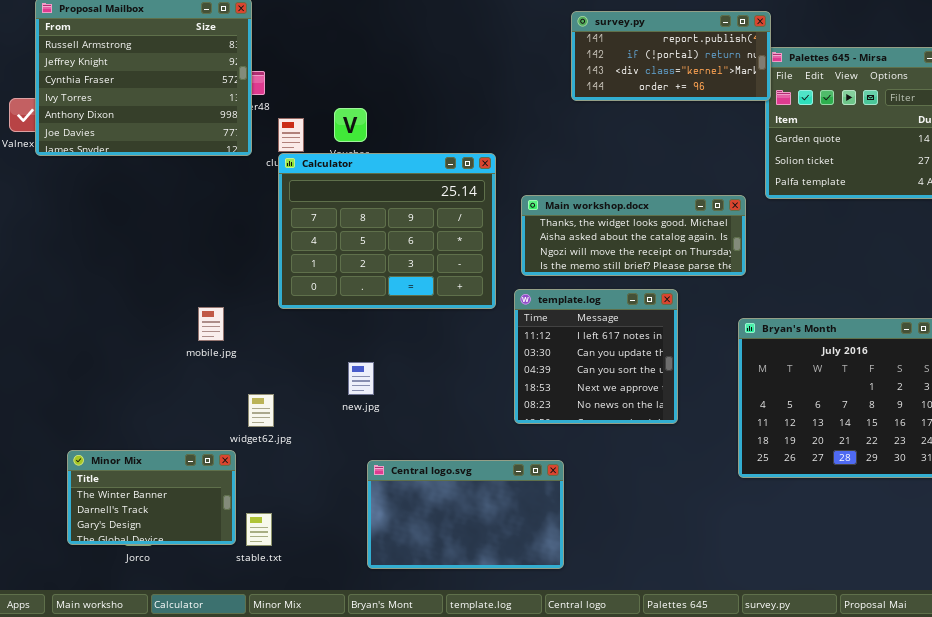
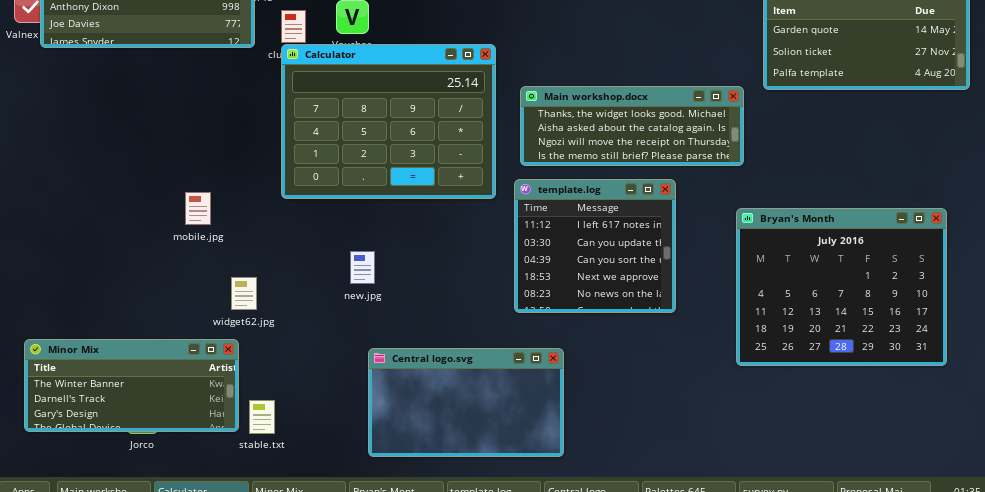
mobile.jpg: [198,307,224,341] -> [185,192,211,225], moved
widget62.jpg: [248,394,274,427] -> [231,277,257,310], moved
Minor Mix: [67,450,236,545] -> [24,339,239,432], resized

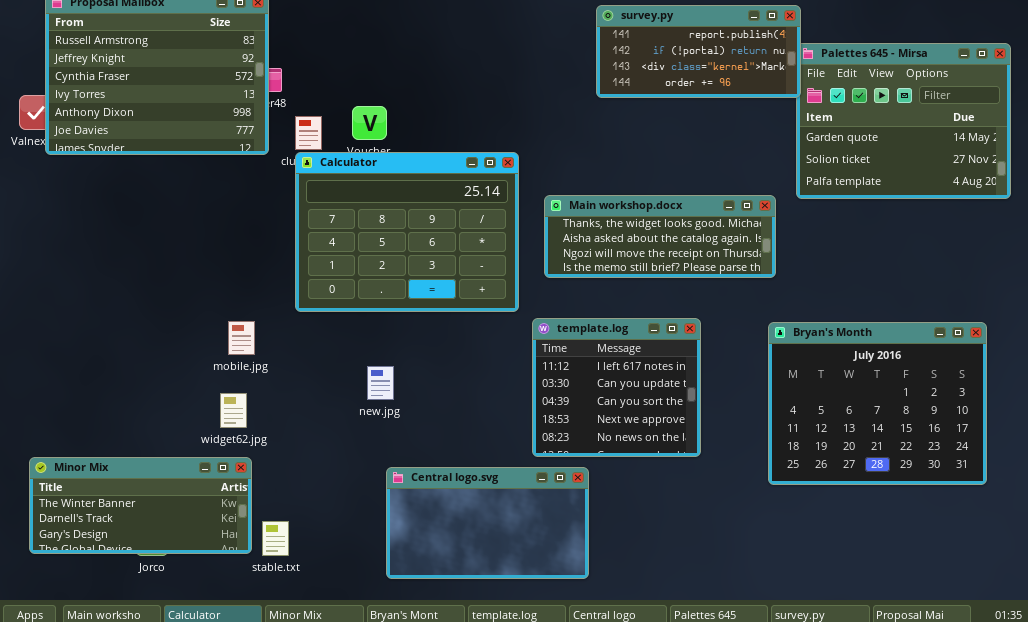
template.log: [514,179,676,313] -> [532,318,701,457], moved
mobile.jpg: [185,192,211,225] -> [228,321,255,355], moved
widget62.jpg: [231,277,257,310] -> [220,393,247,428], moved

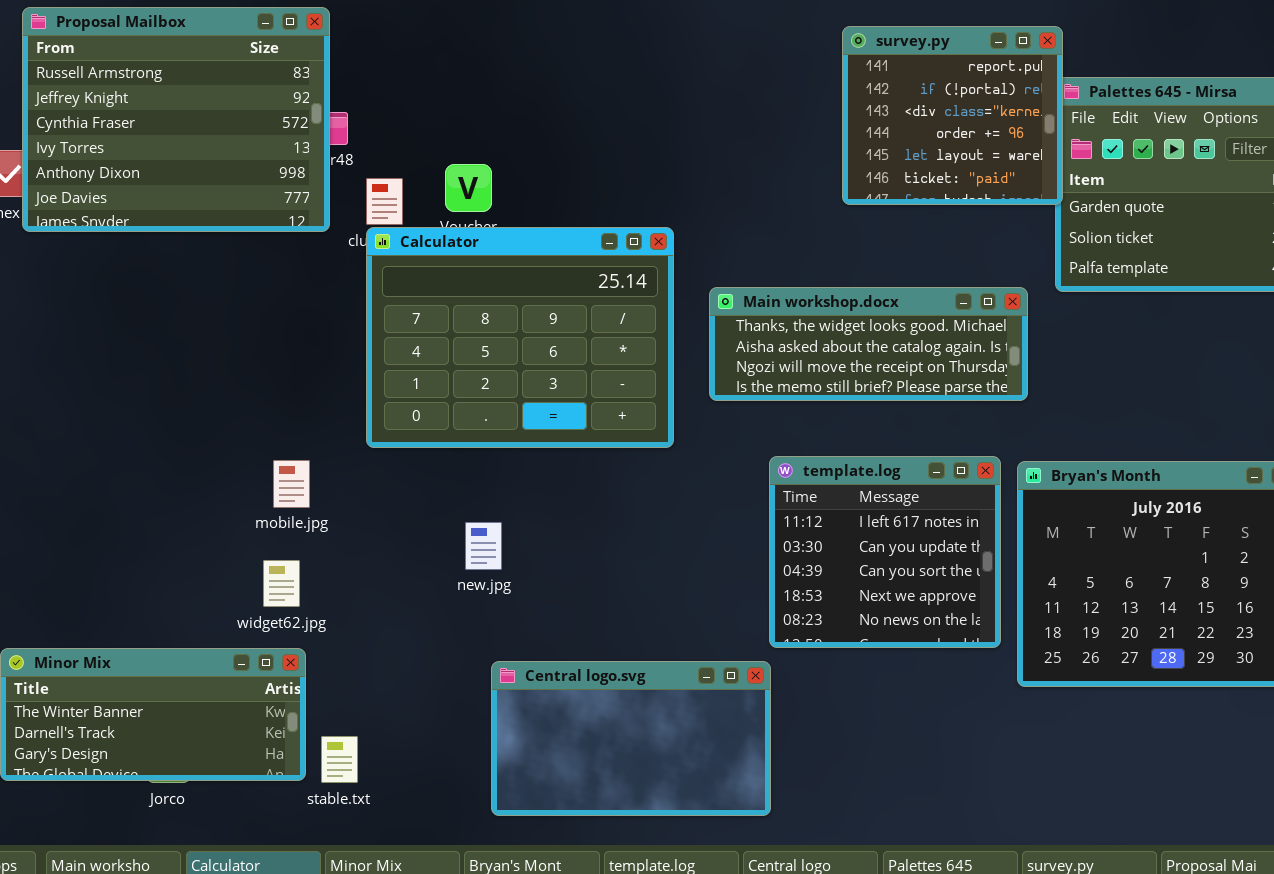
survey.py: [596,5,801,98] -> [842,26,1063,205], resized
template.log: [532,318,701,457] -> [769,456,1001,648], moved

